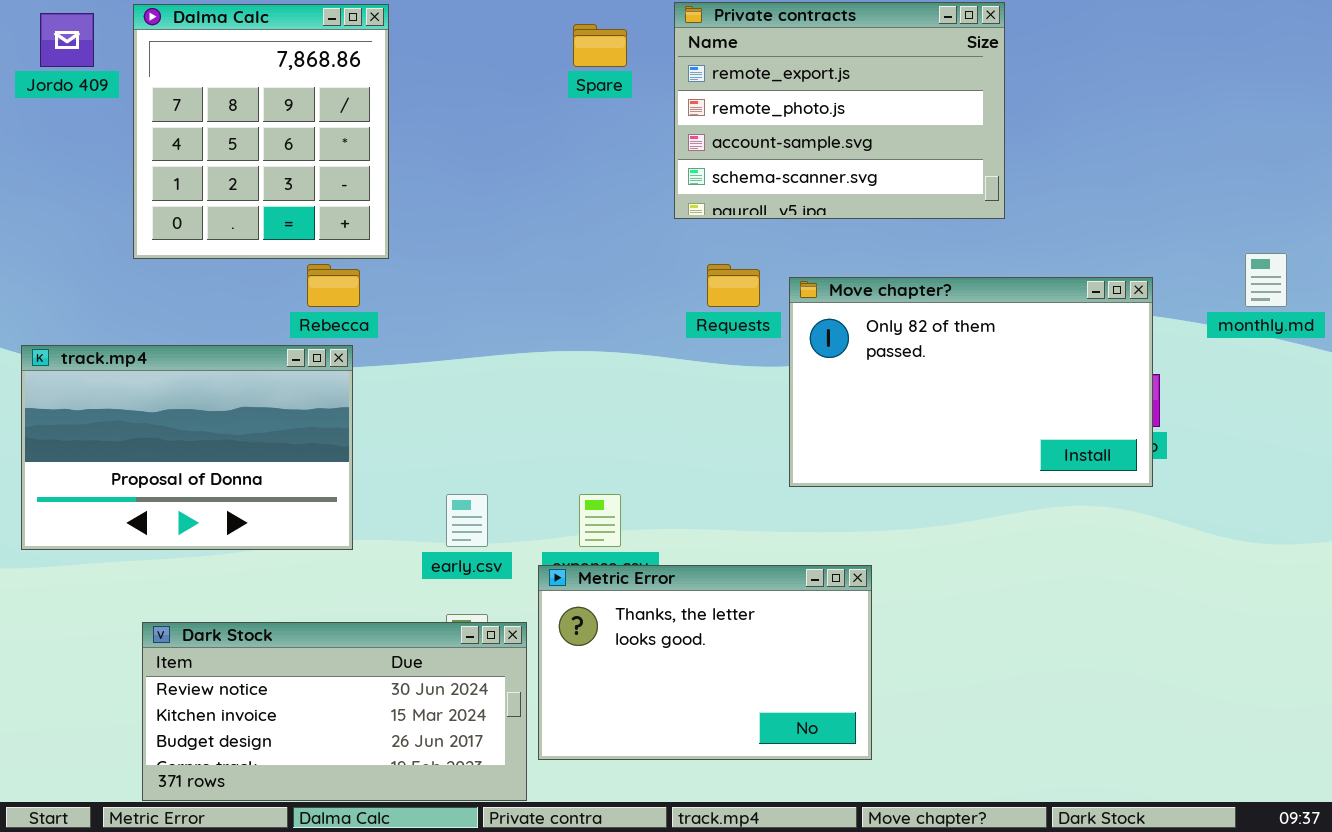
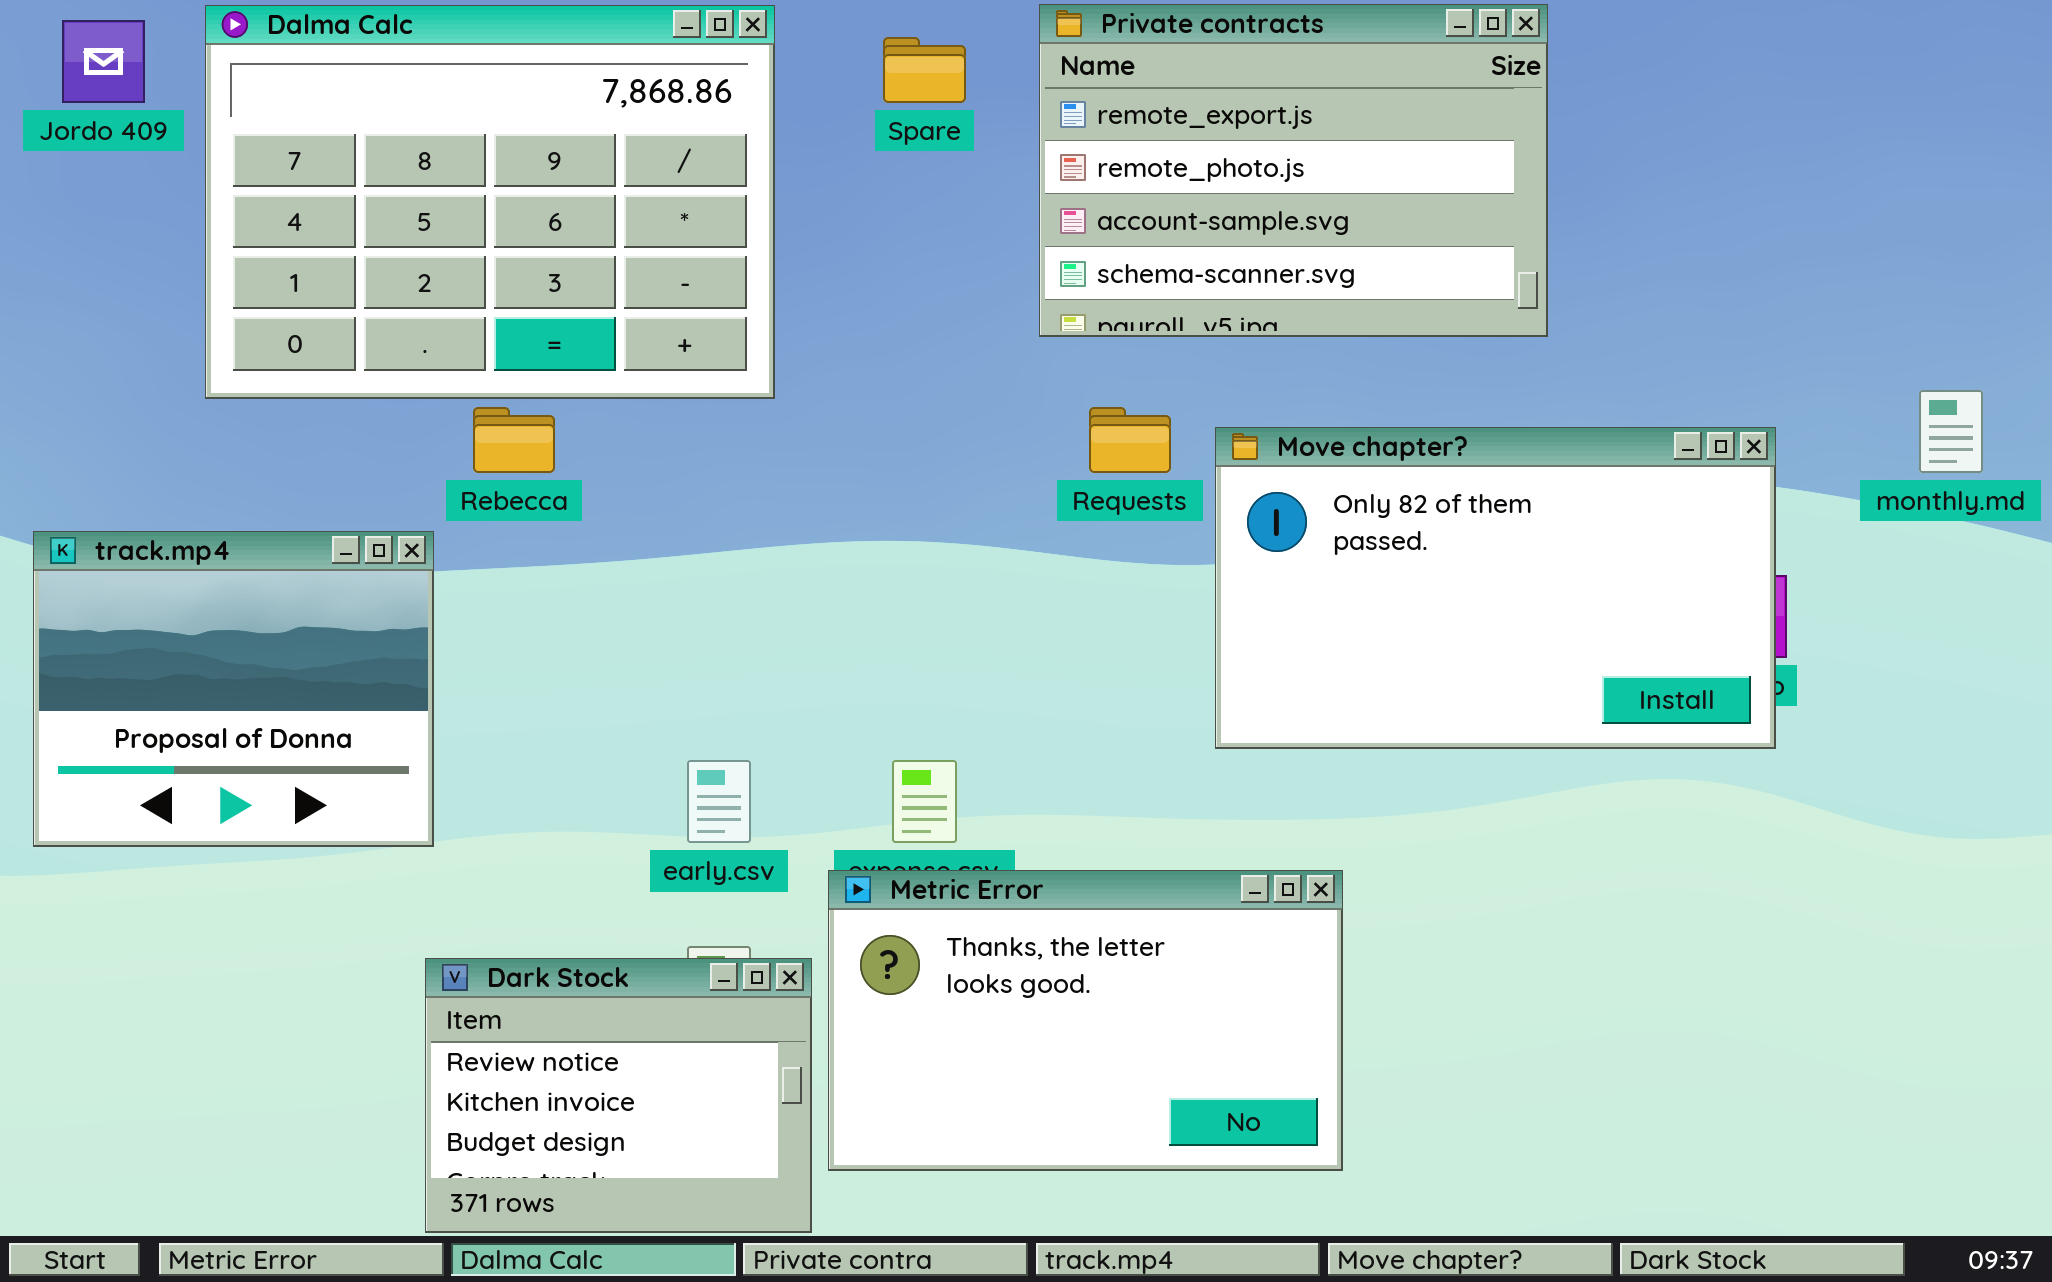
Dalma Calc: [133,4,389,259] -> [205,5,775,399], resized
track.mp4: [21,345,353,550] -> [33,531,434,847], resized
Dark Stock: [142,622,527,801] -> [425,958,812,1233], resized

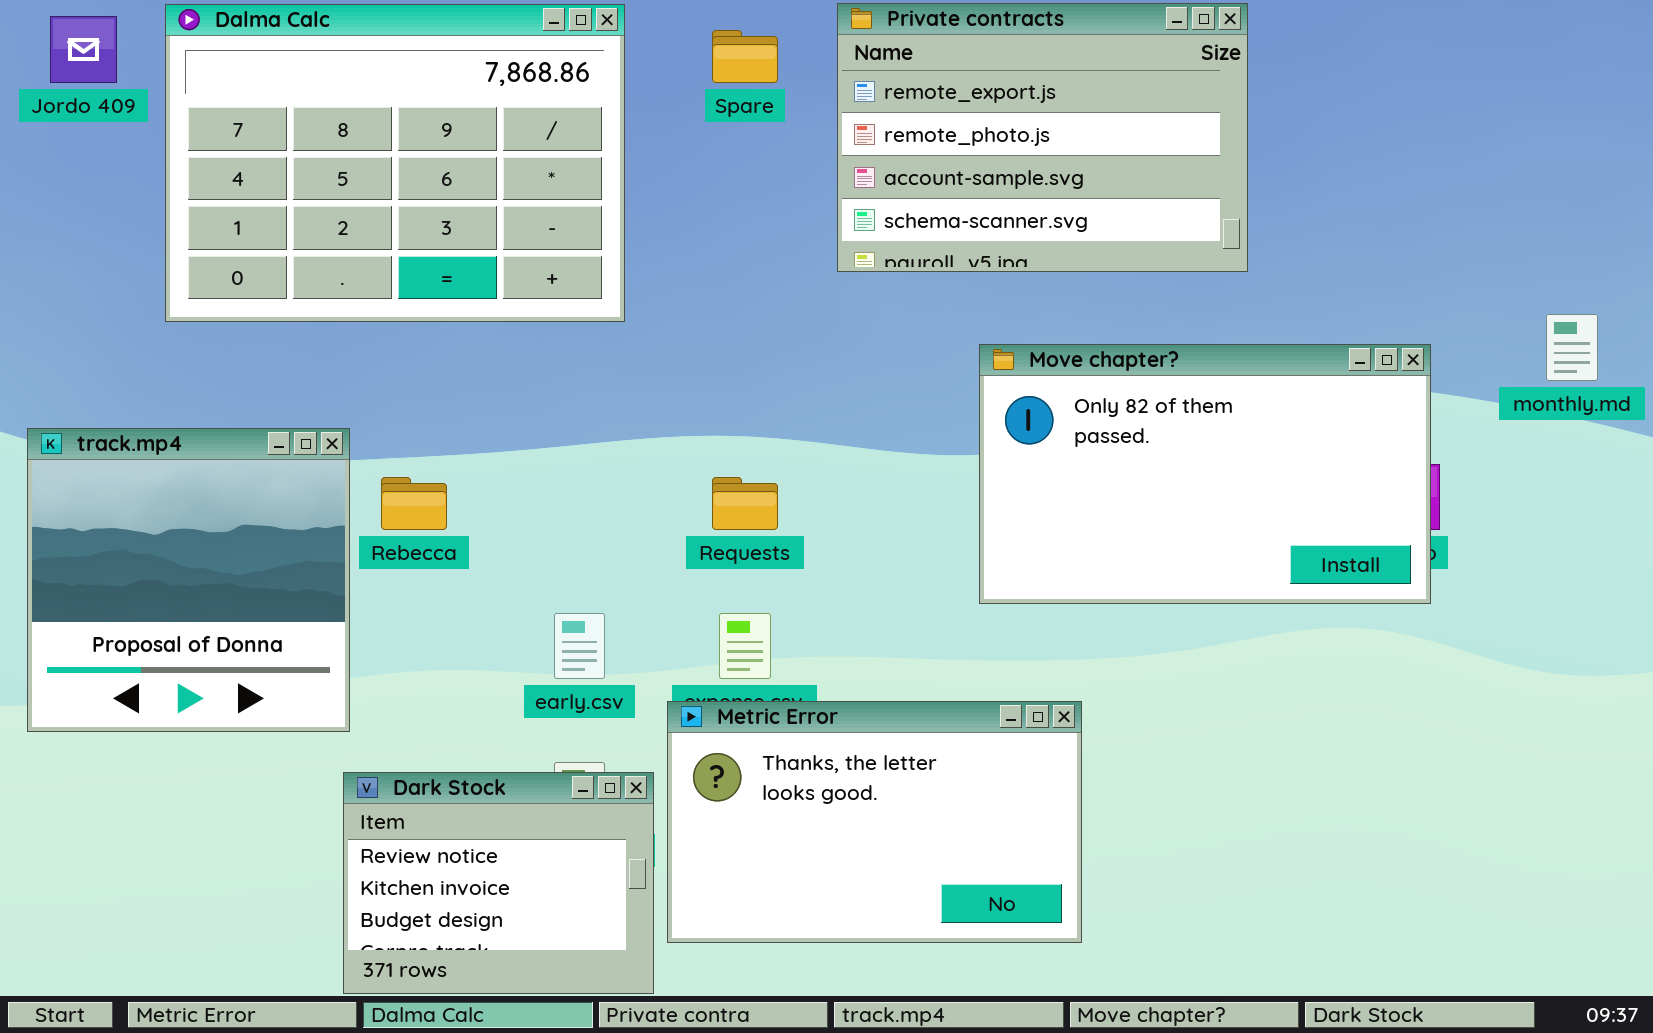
Rebecca: [473,407,555,473] -> [381,477,447,530], moved
Requests: [1089,407,1171,473] -> [712,477,778,530], moved
track.mp4: [33,531,434,847] -> [27,428,350,732], resized

